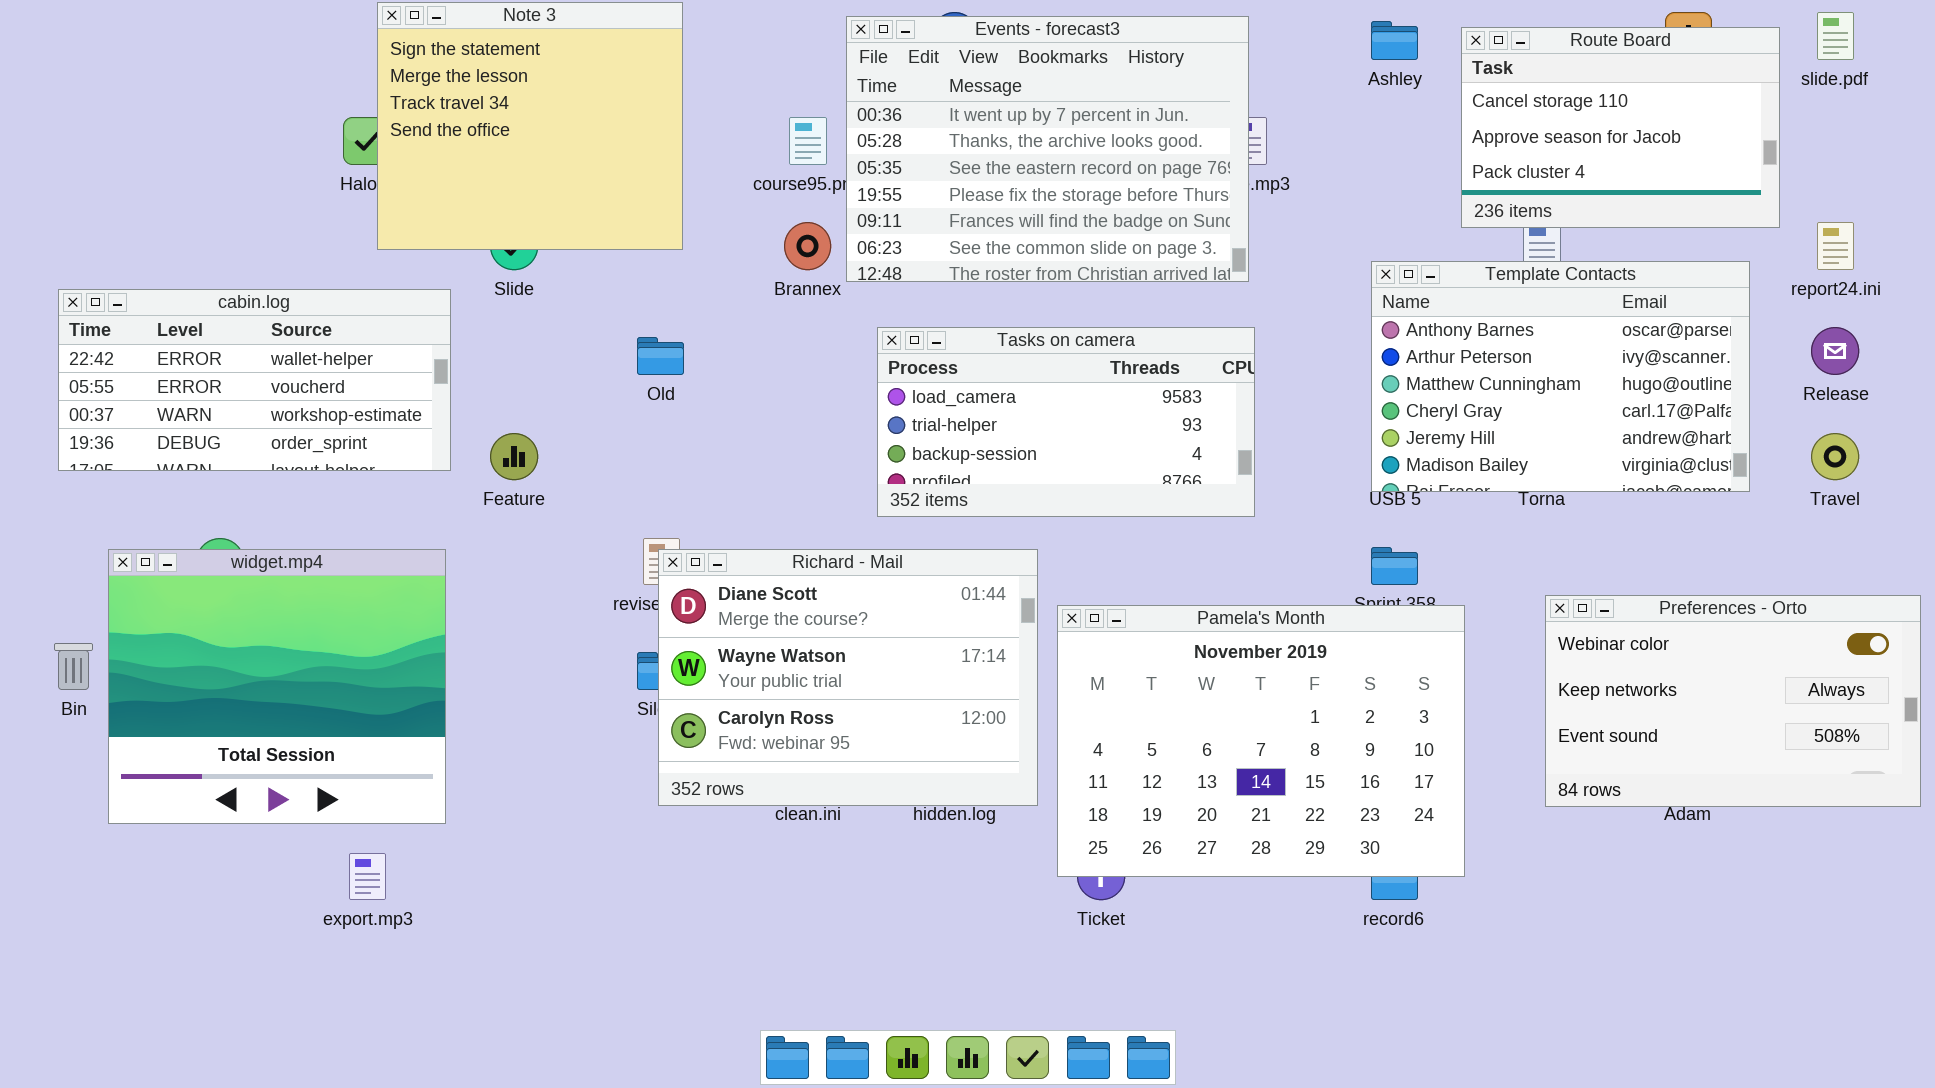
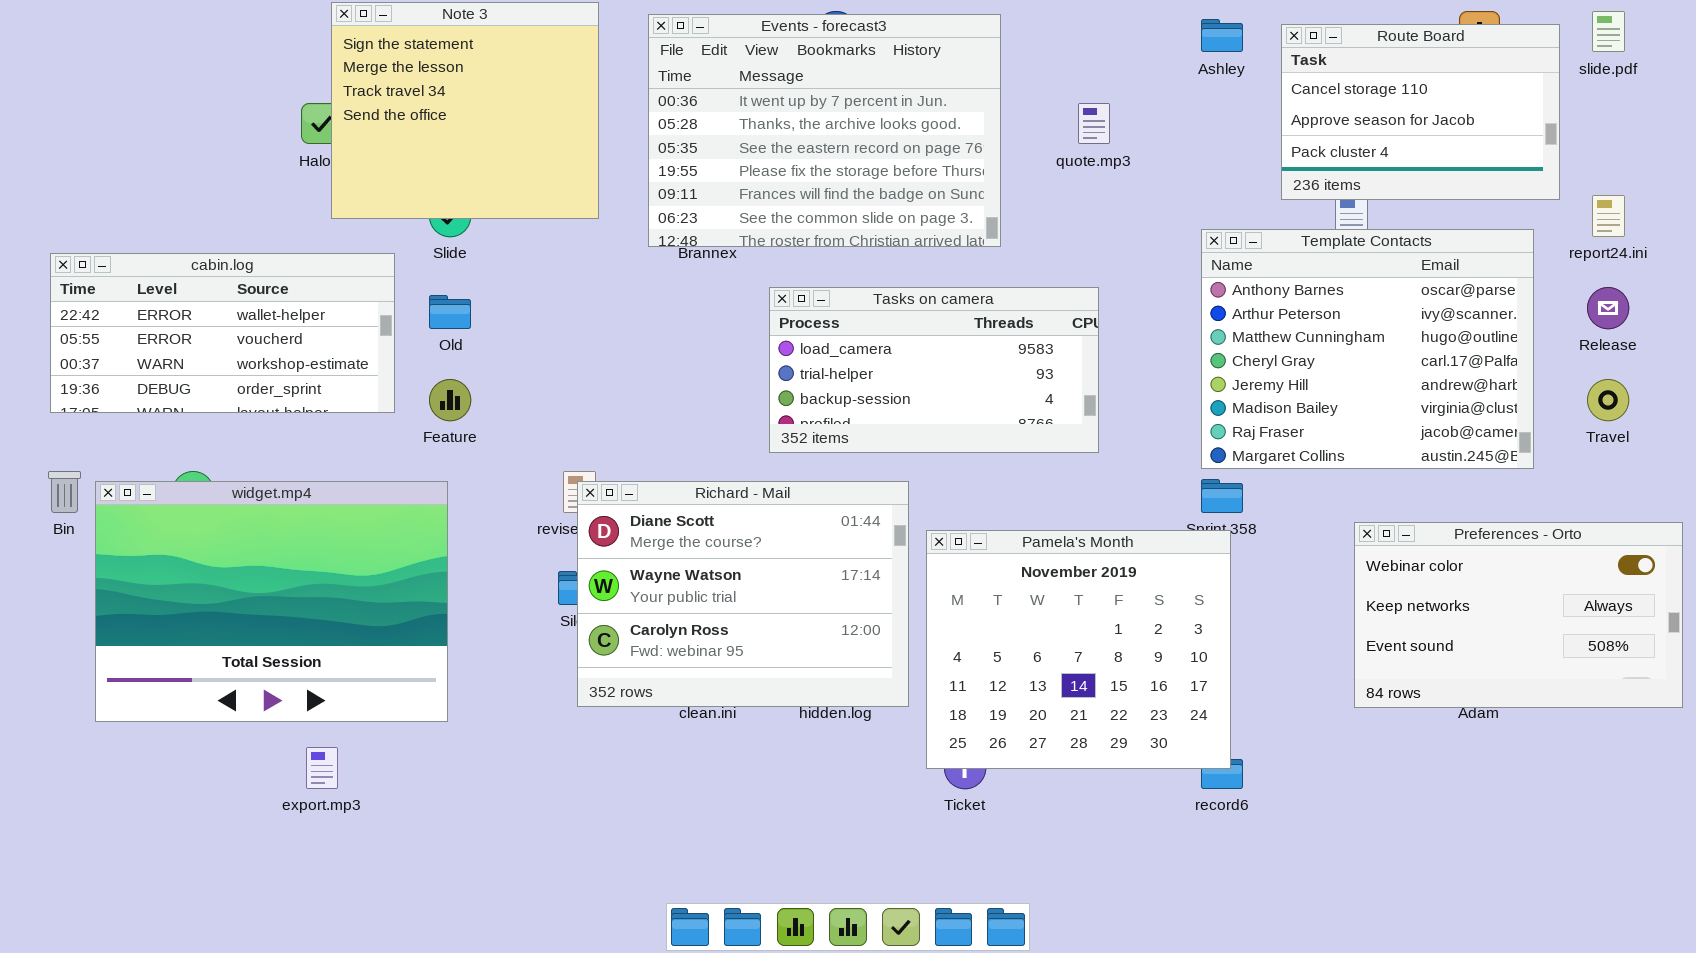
Events - forecast3: [846,16,1249,282] -> [648,14,1001,247], moved
Template Contacts: [1371,261,1750,492] -> [1201,229,1534,469], resized
Old: [637,337,684,375] -> [429,295,471,329], moved
widget.mp4: [108,549,446,824] -> [95,481,448,722], resized
Pamela's Month: [1057,605,1465,877] -> [926,530,1231,769], resized
Bin: [54,643,93,690] -> [48,471,81,513], moved

